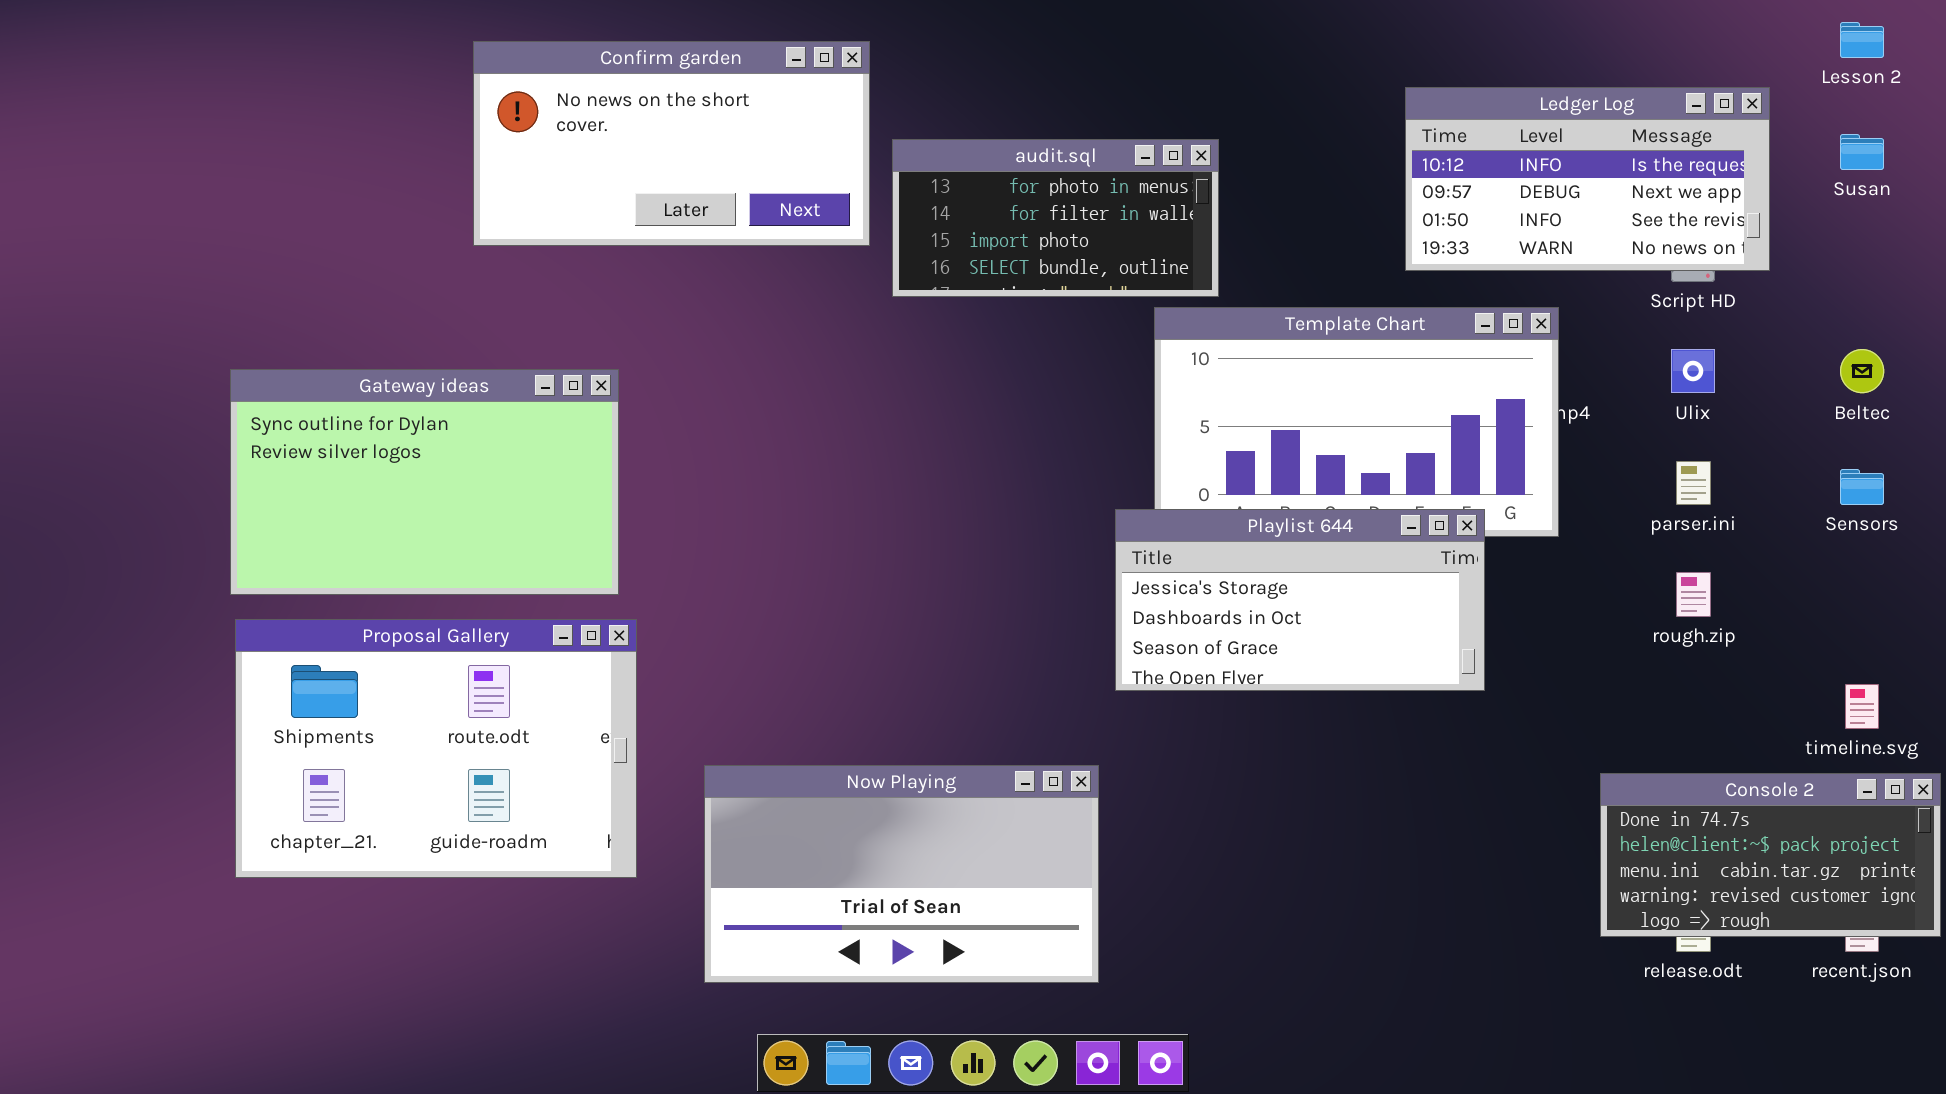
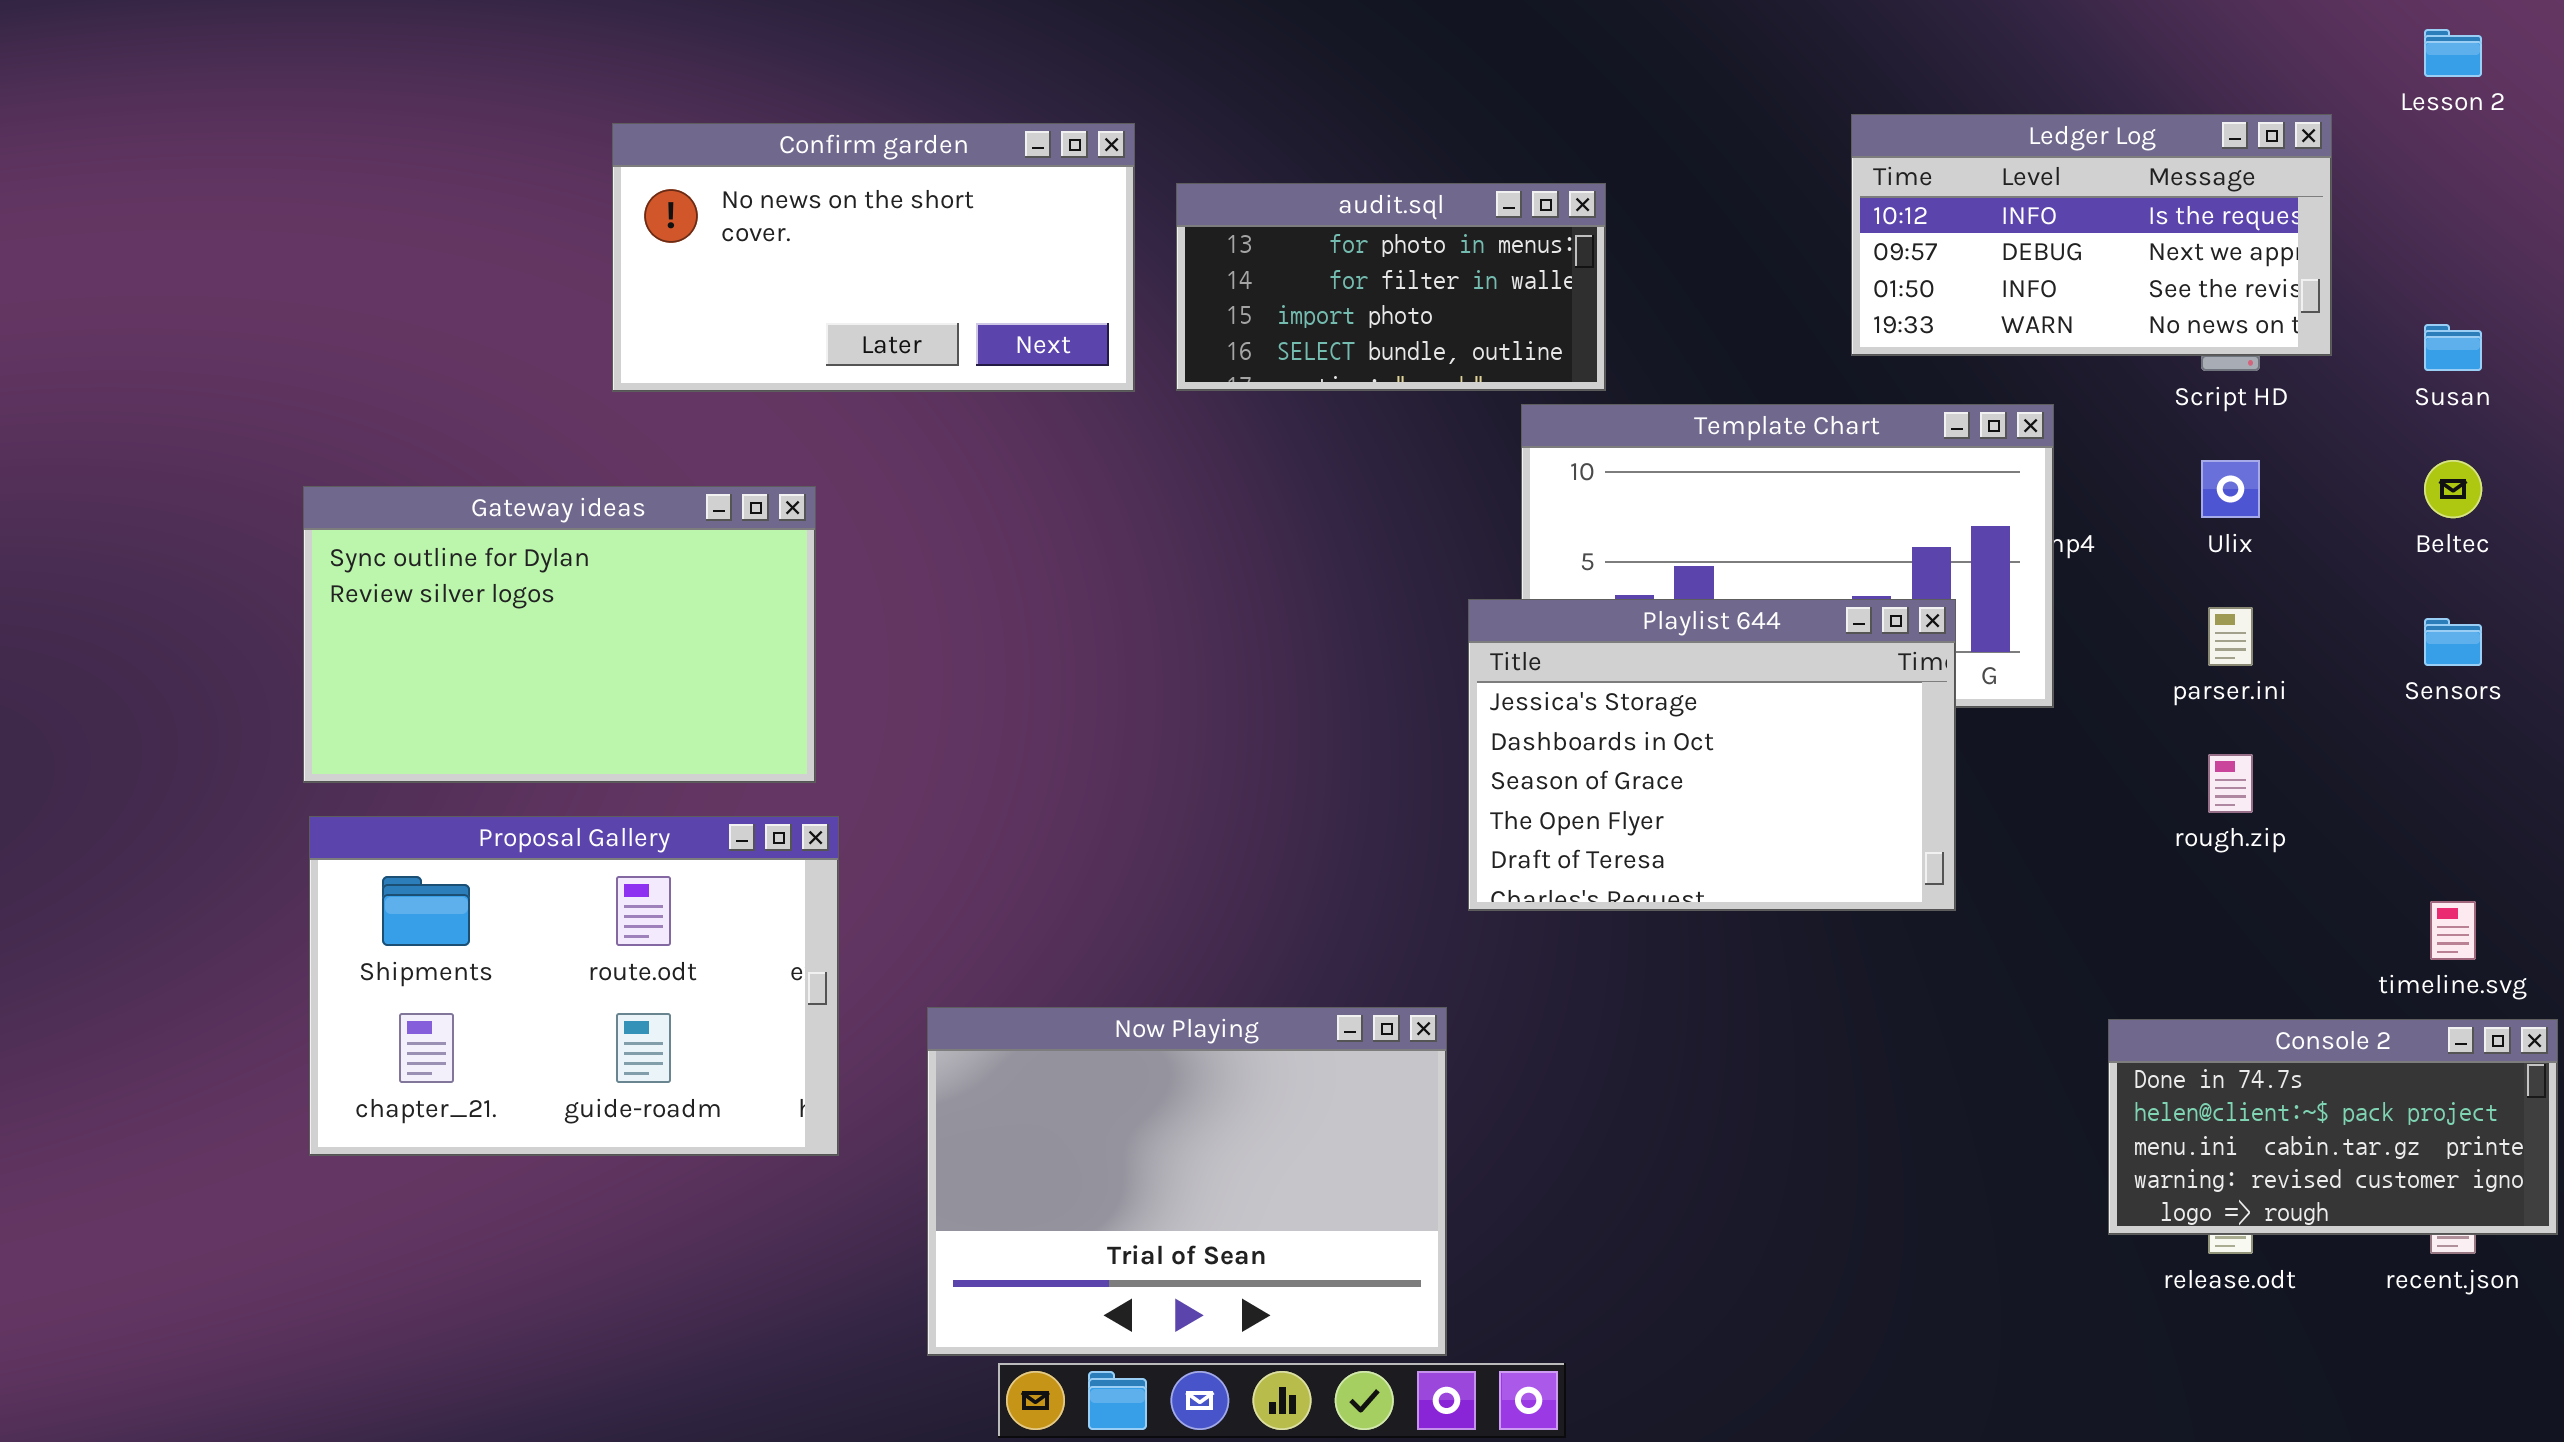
Confirm garden: [473,41,870,246] -> [612,123,1135,392], moved
Susan: [1840,134,1884,170] -> [2424,324,2482,371], moved
Playlist 644: [1115,509,1485,691] -> [1468,599,1956,911], resized
Now Playing: [704,765,1099,983] -> [927,1007,1447,1356], resized

